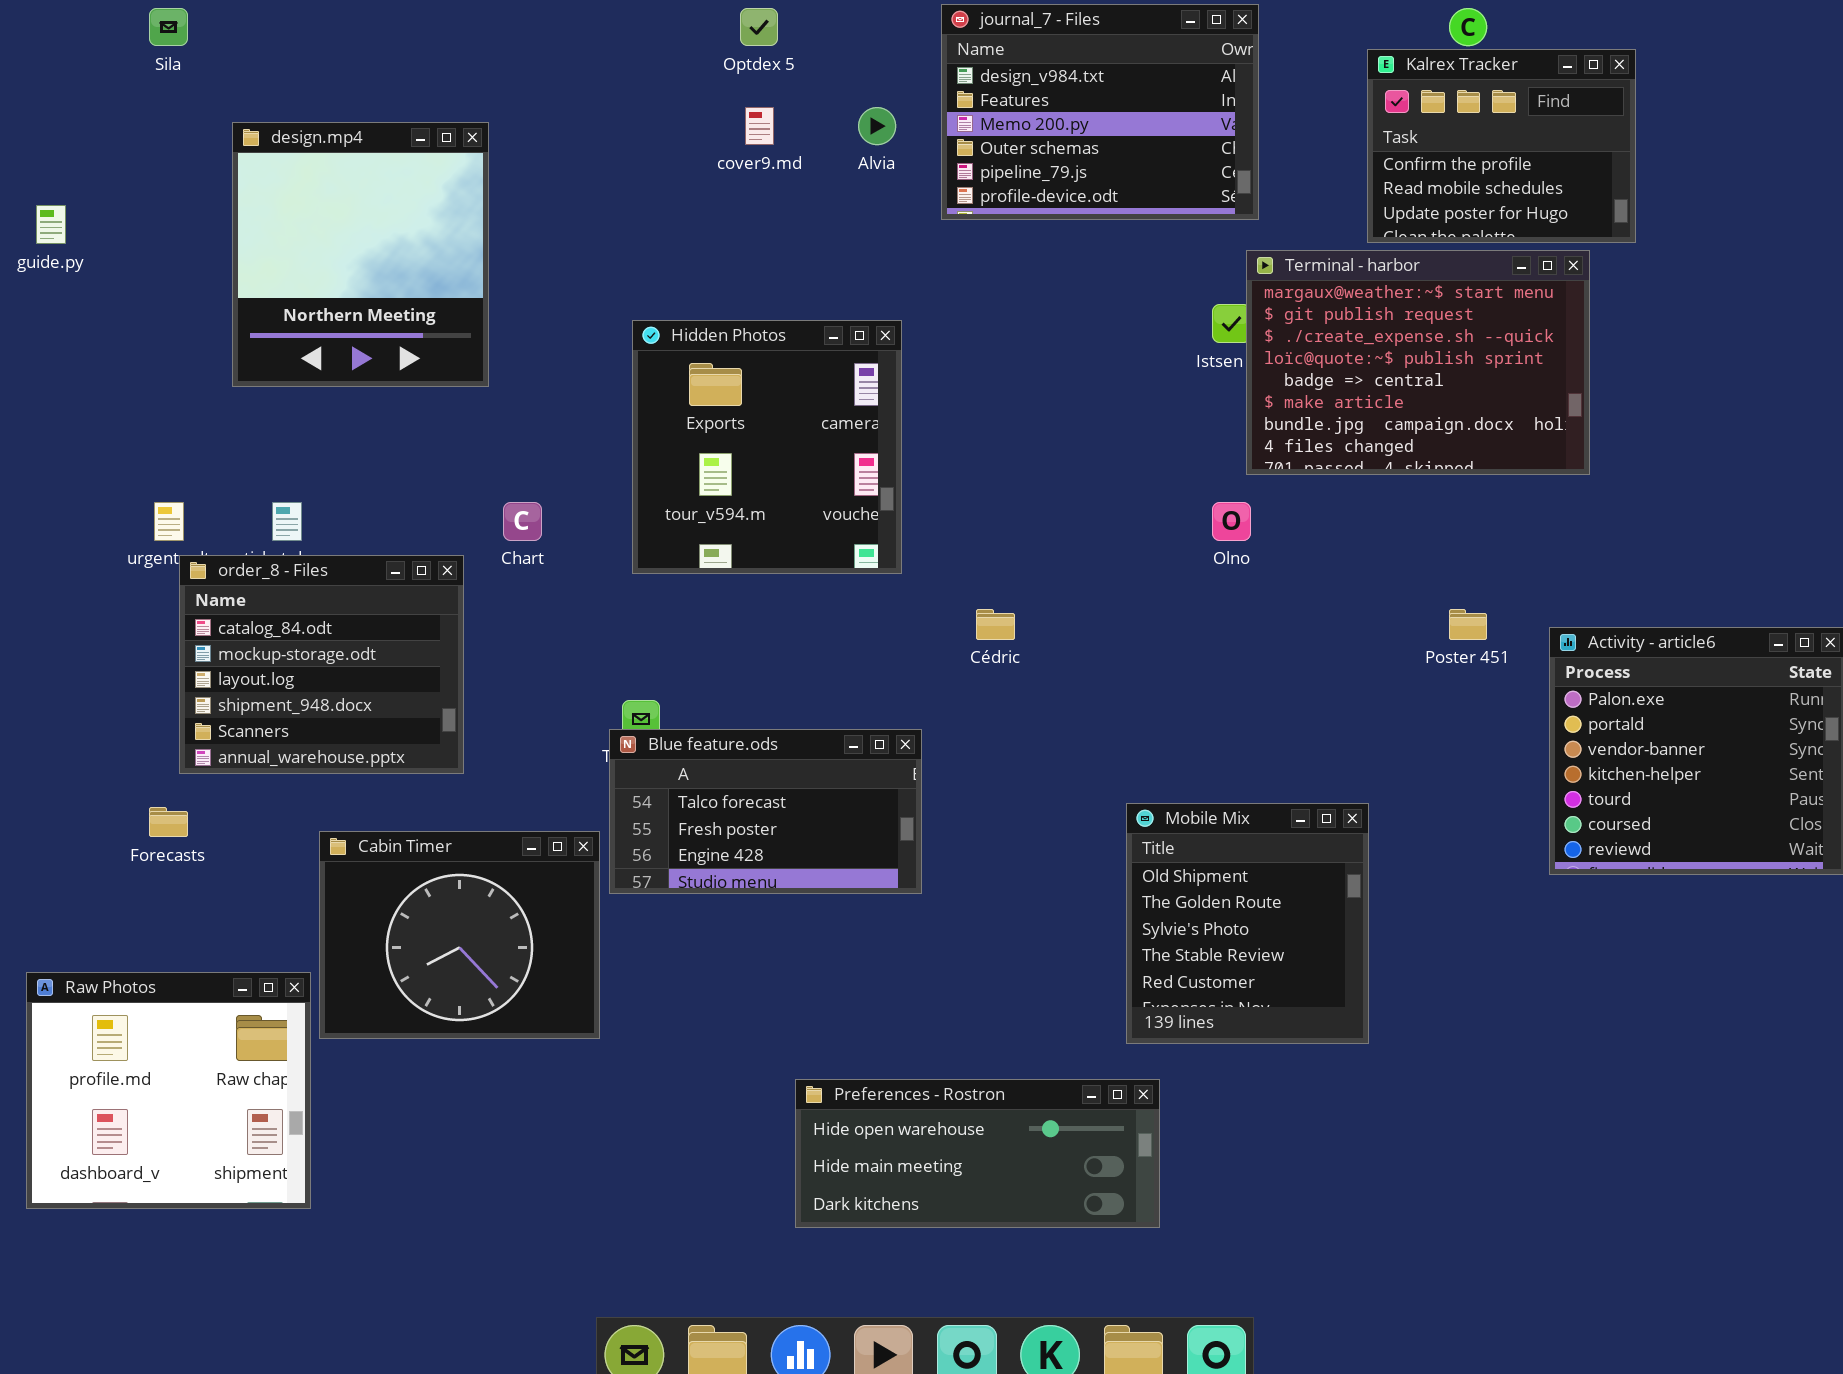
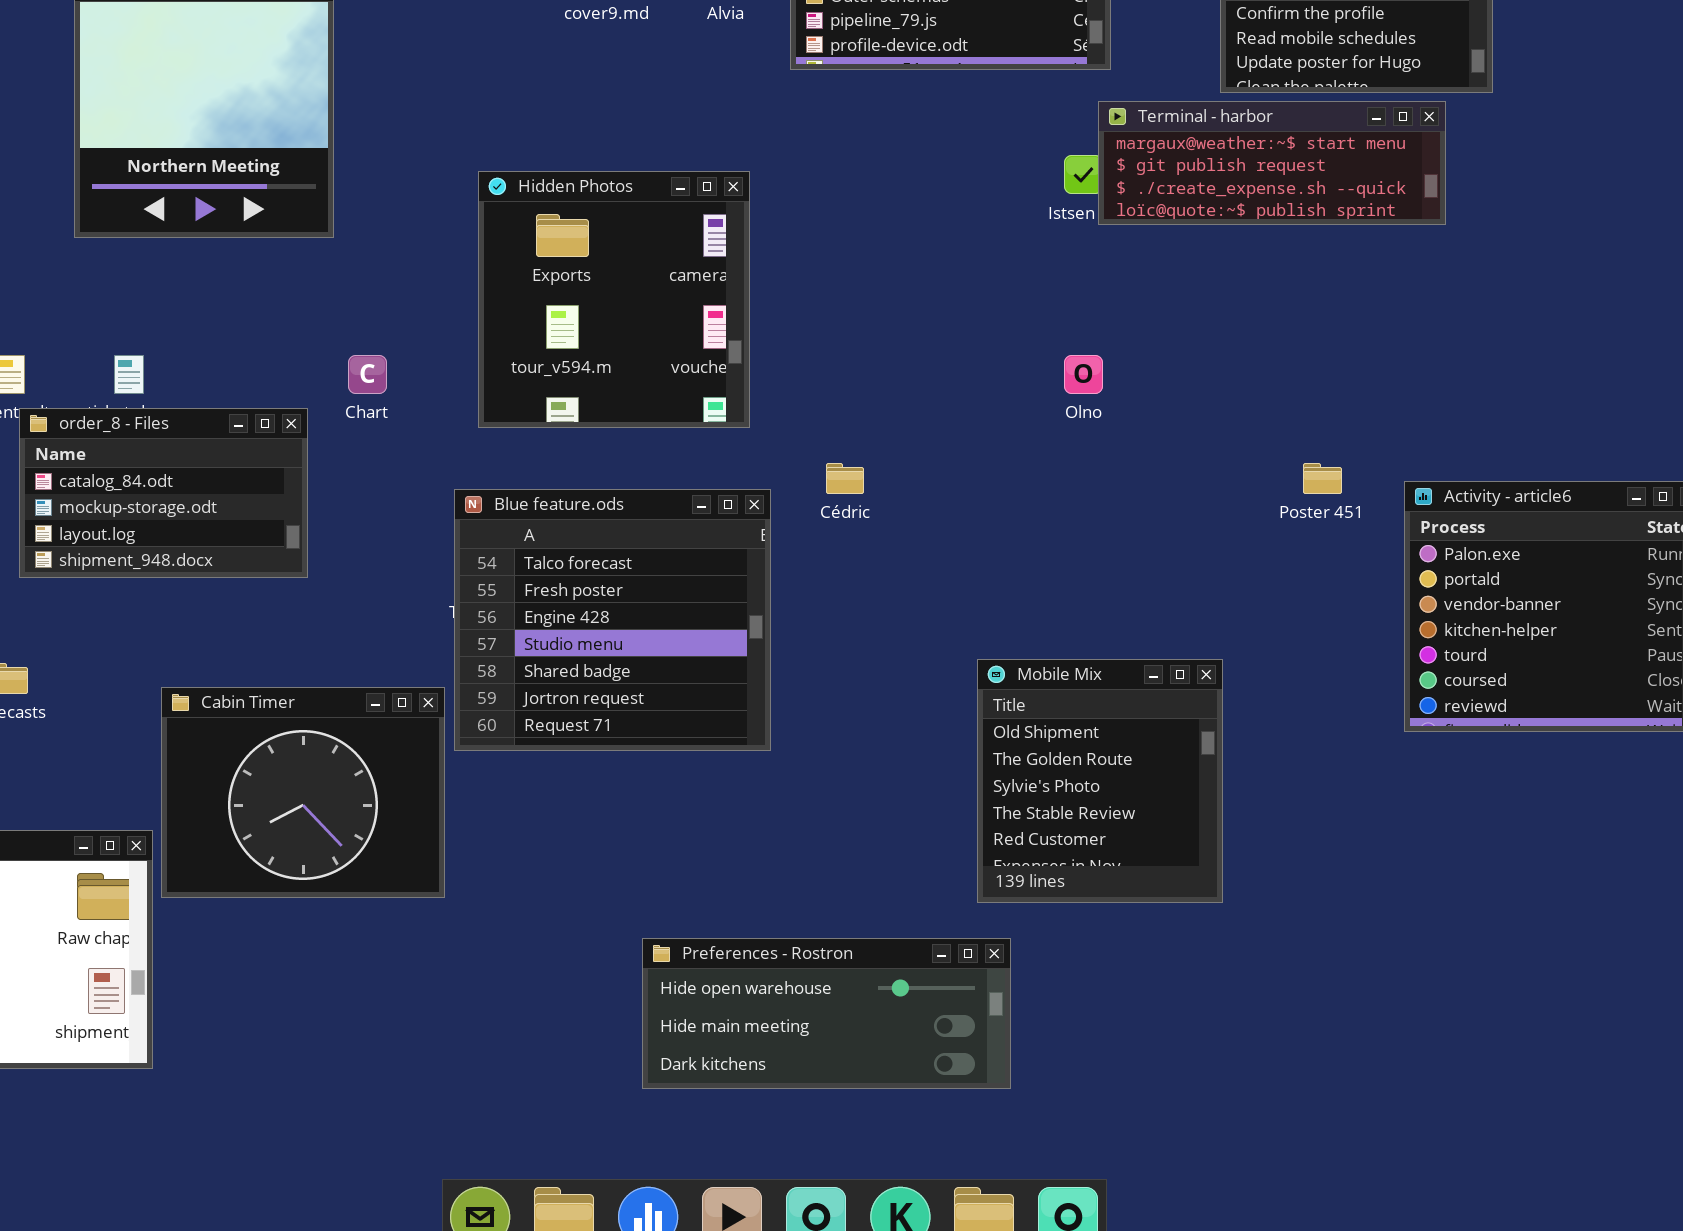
Terminal - harbor: [1246,250,1590,475] -> [1098,101,1446,225], resized
order_8 - Files: [179,555,464,774] -> [19,408,308,578], resized
Blue feature.ods: [609,729,922,894] -> [454,489,771,751], resized

